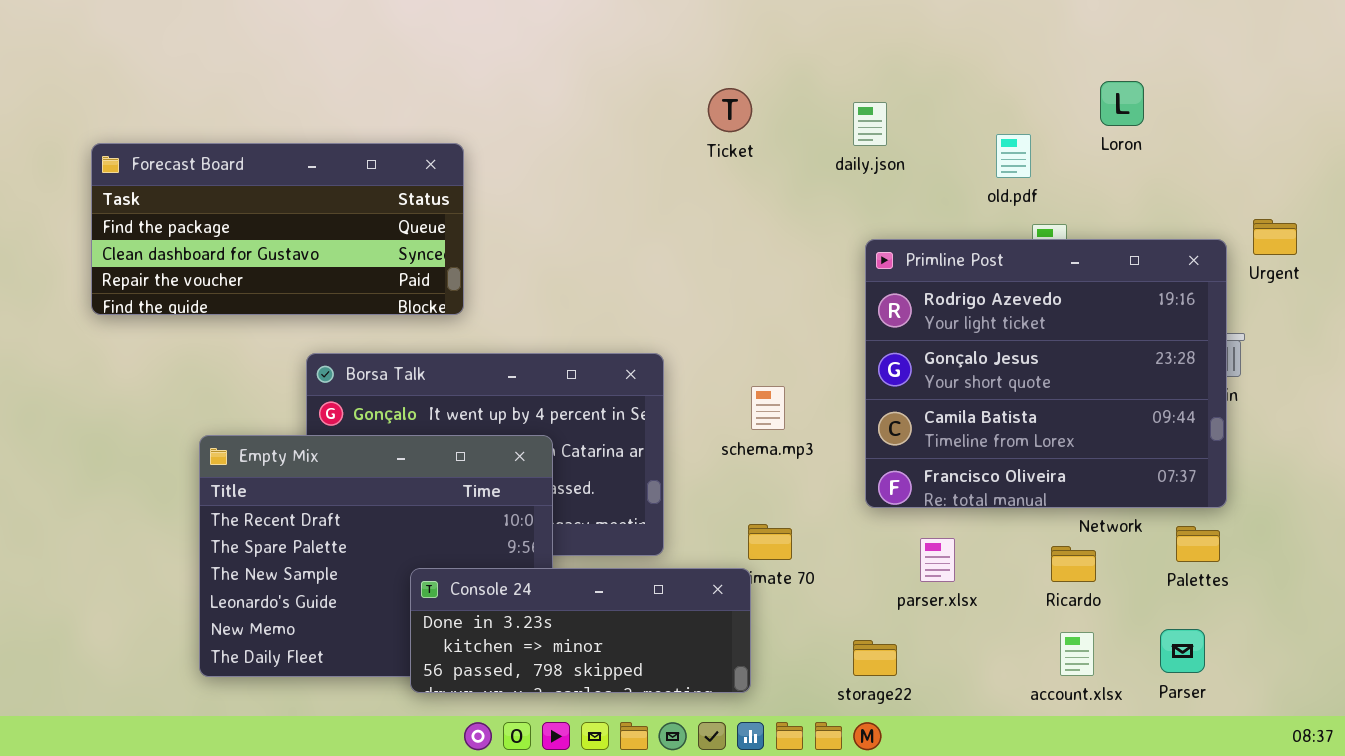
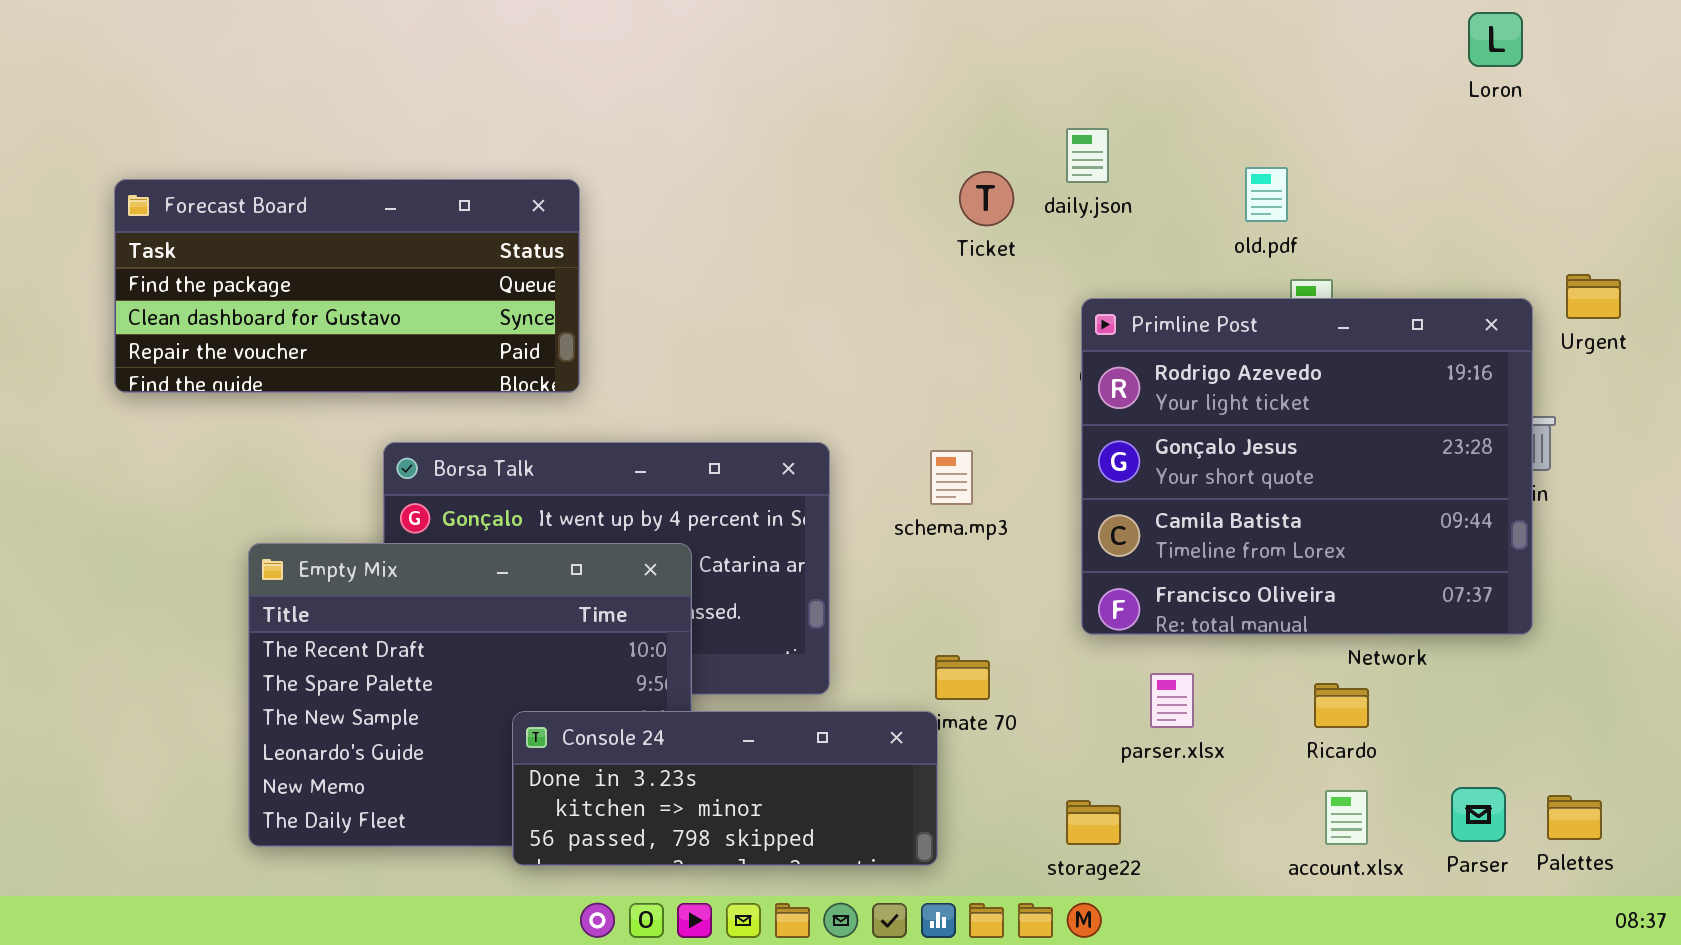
Loron: [1100,81,1144,126] -> [1468,12,1523,67], moved
Ticket: [708,88,752,132] -> [959,171,1014,226], moved
schema.mp3: [751,386,785,430] -> [930,450,973,505], moved
Palettes: [1176,526,1220,562] -> [1547,795,1602,840], moved

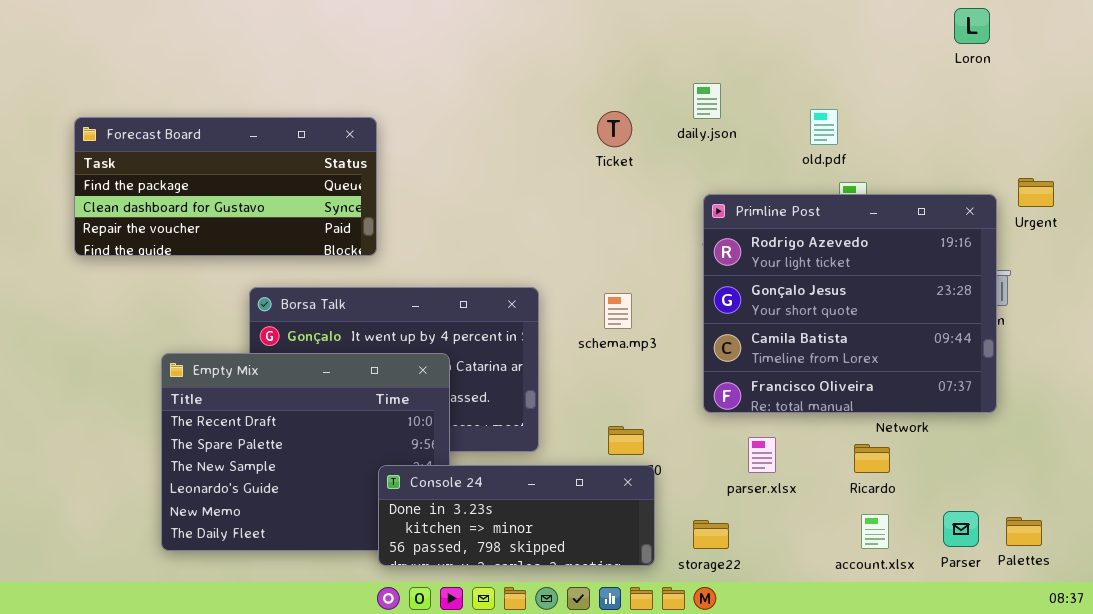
Ticket: [959,171,1014,226] -> [597,111,632,147], moved
Console 24: [512,711,938,866] -> [378,465,655,566], moved

